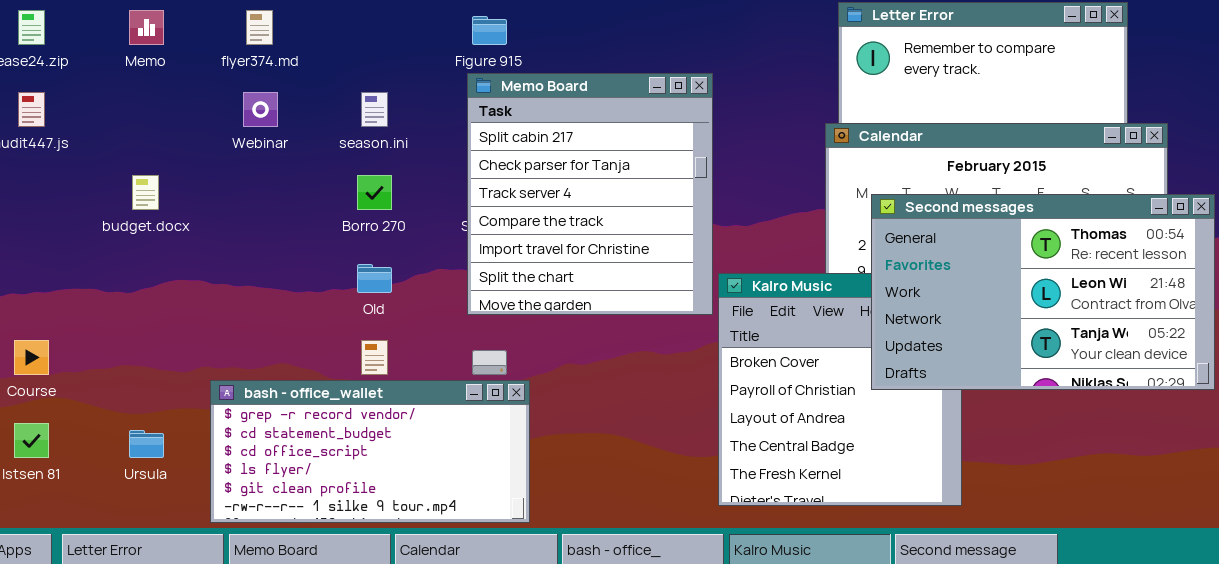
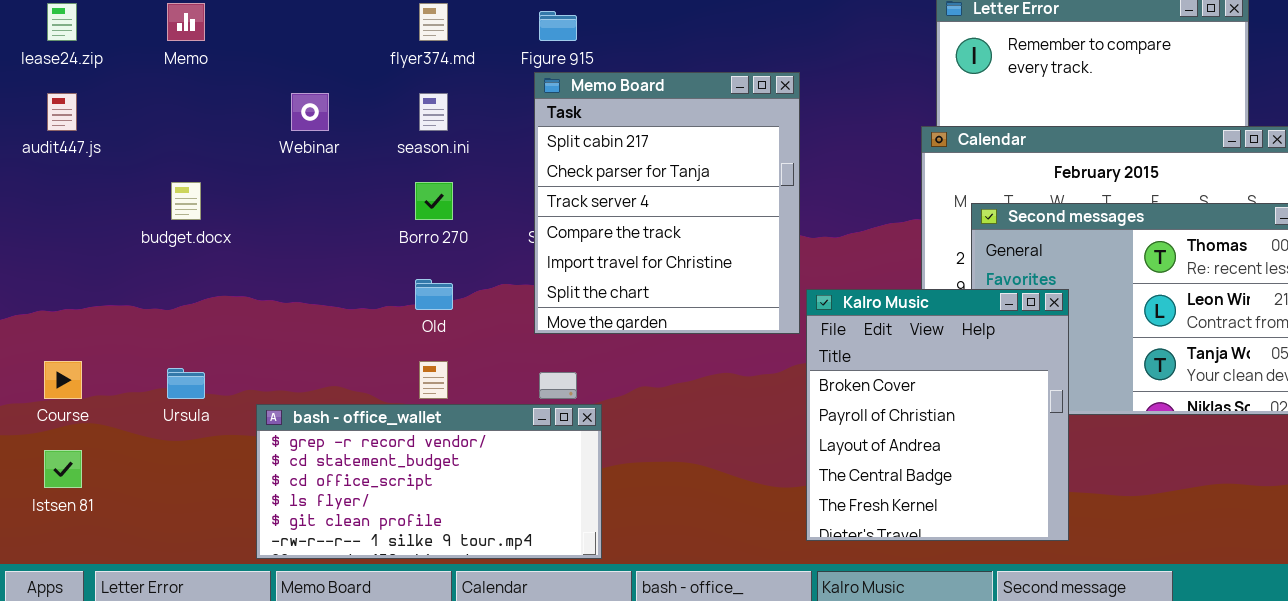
flyer374.md: [246,10,273,45] -> [419,3,448,41], moved
Kalro Music: [718,273,962,506] -> [806,289,1069,541], raised
Ursula: [129,430,164,458] -> [167,368,205,399], moved

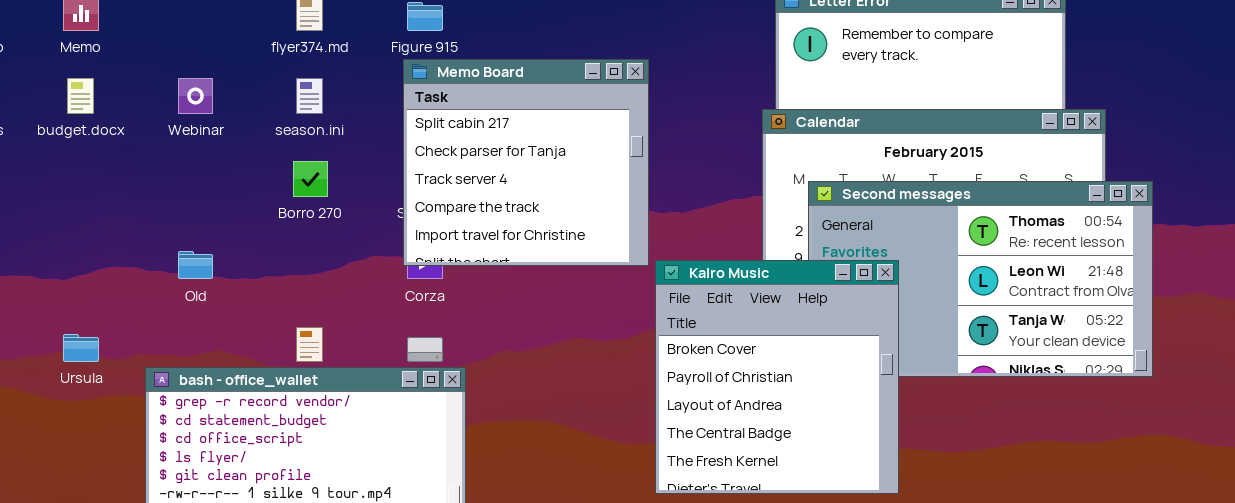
Memo Board: [534,72,800,334] -> [403,59,649,266], resized
budget.docx: [171,182,201,220] -> [67,78,94,114], moved
Old: [415,279,453,310] -> [178,251,213,279], moved

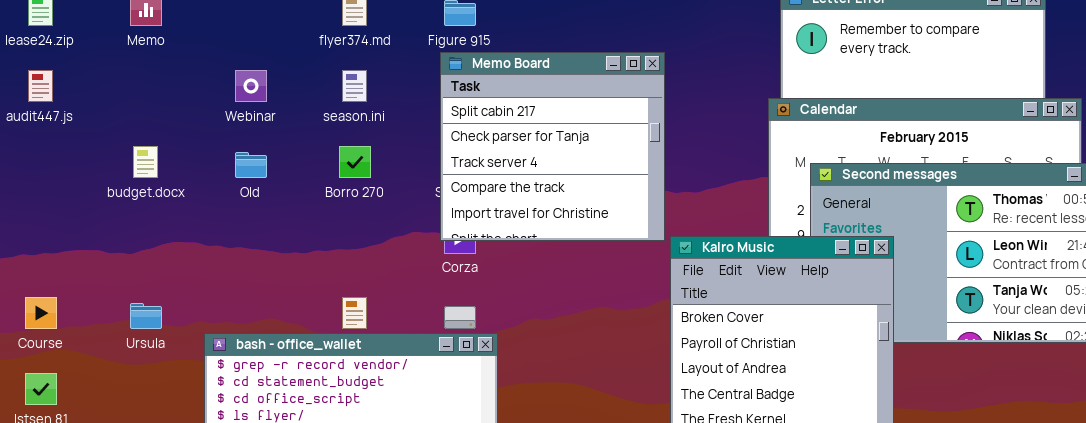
budget.docx: [67,78,94,114] -> [133,146,158,178], moved
Old: [178,251,213,279] -> [235,152,267,178], moved

